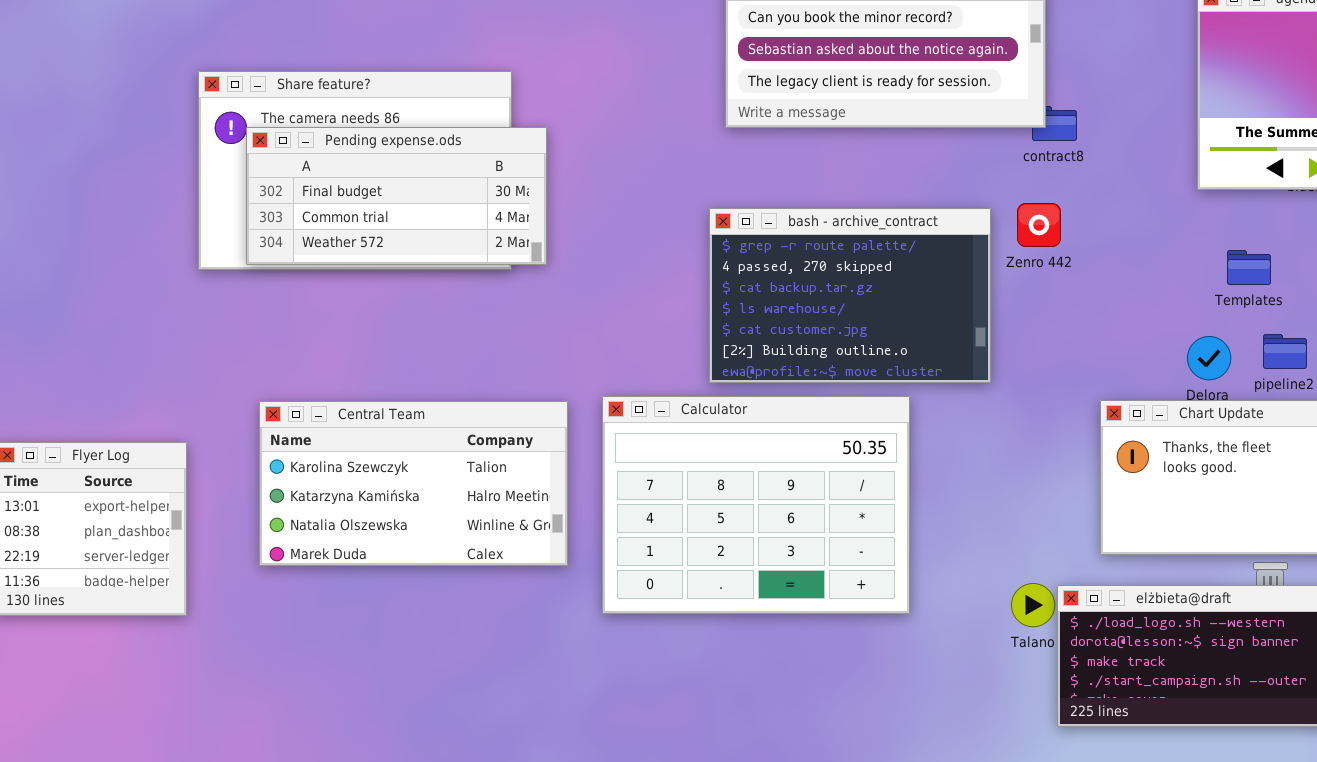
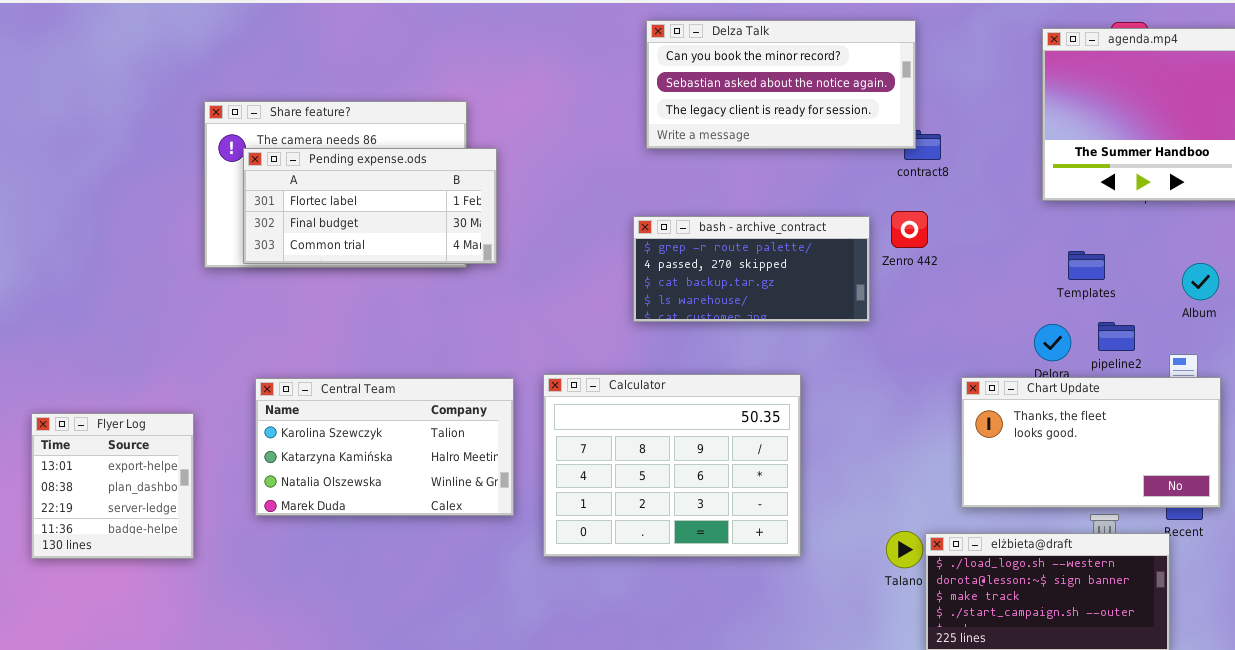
Pending expense.ods: [246,127,547,265] -> [243,148,497,264], scrolled up 1 row
bash - archive_contract: [709,208,991,383] -> [633,216,870,322], resized

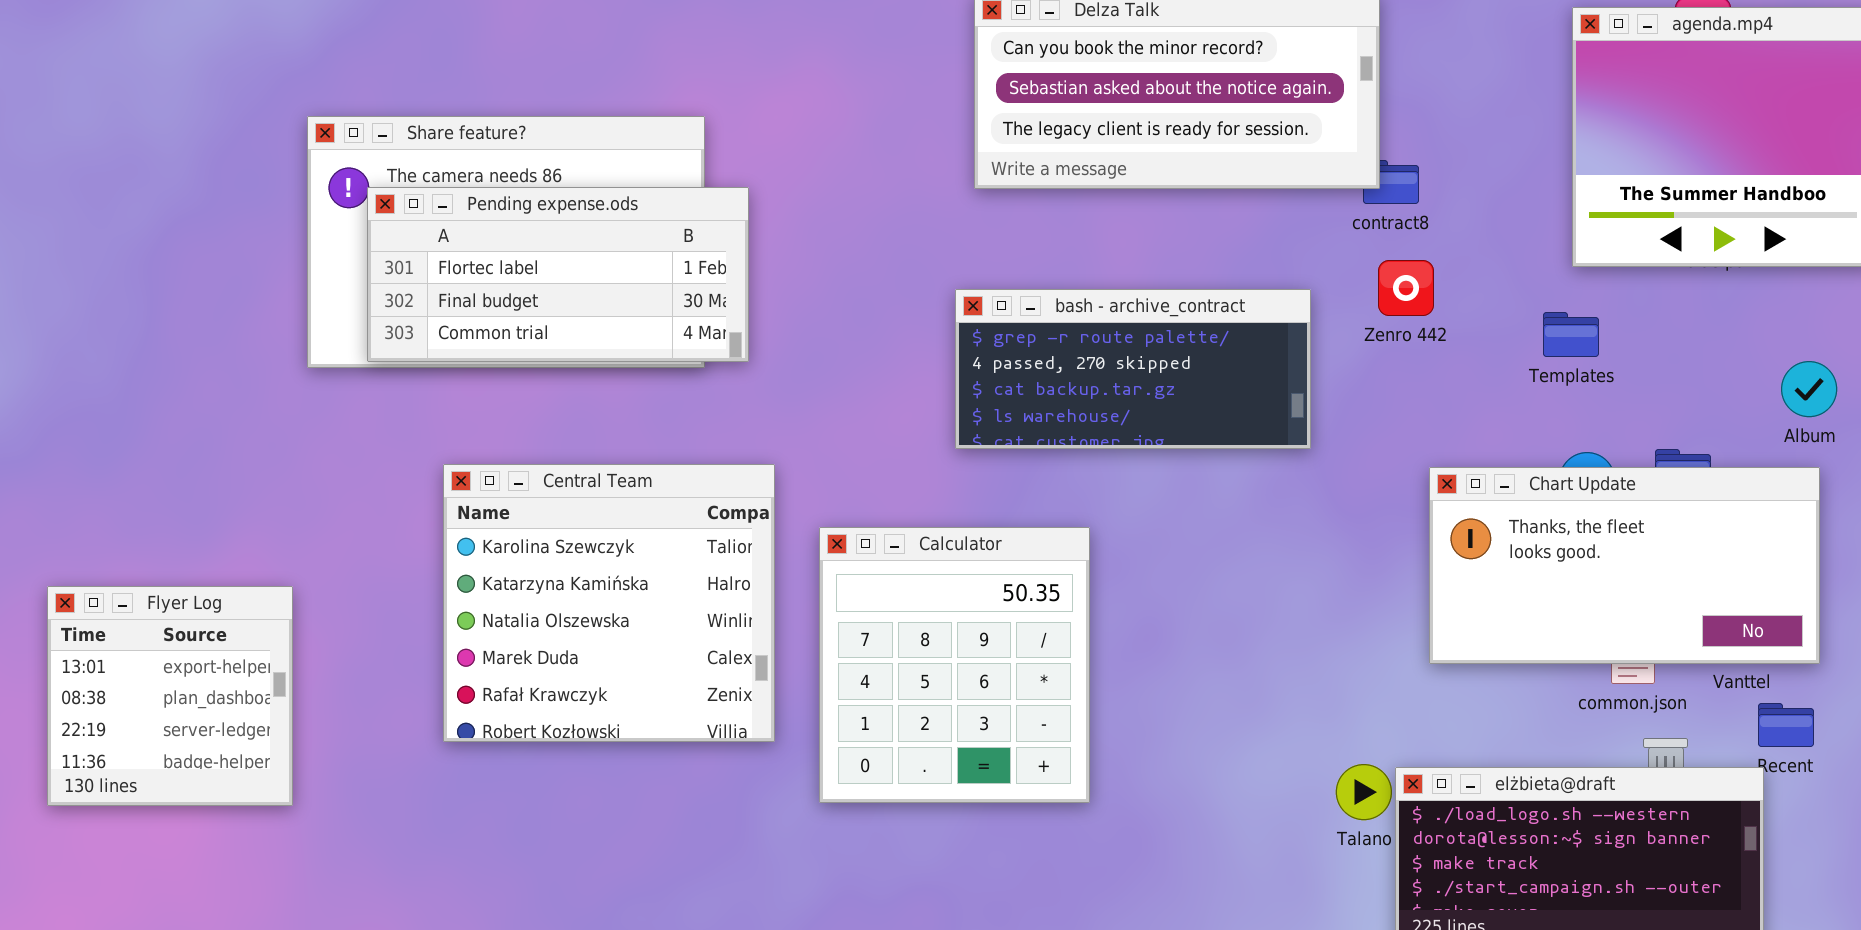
Zenro 442: [891,211,928,248] -> [1378,260,1434,316], moved
Templates: [1068,251,1105,280] -> [1543,312,1599,357], moved
Calculator: [543,374,801,557] -> [819,527,1090,803], resized
Chart Update: [961,377,1221,508] -> [1429,467,1820,664], moved
Central Team: [255,378,514,516] -> [443,464,775,742], resized

